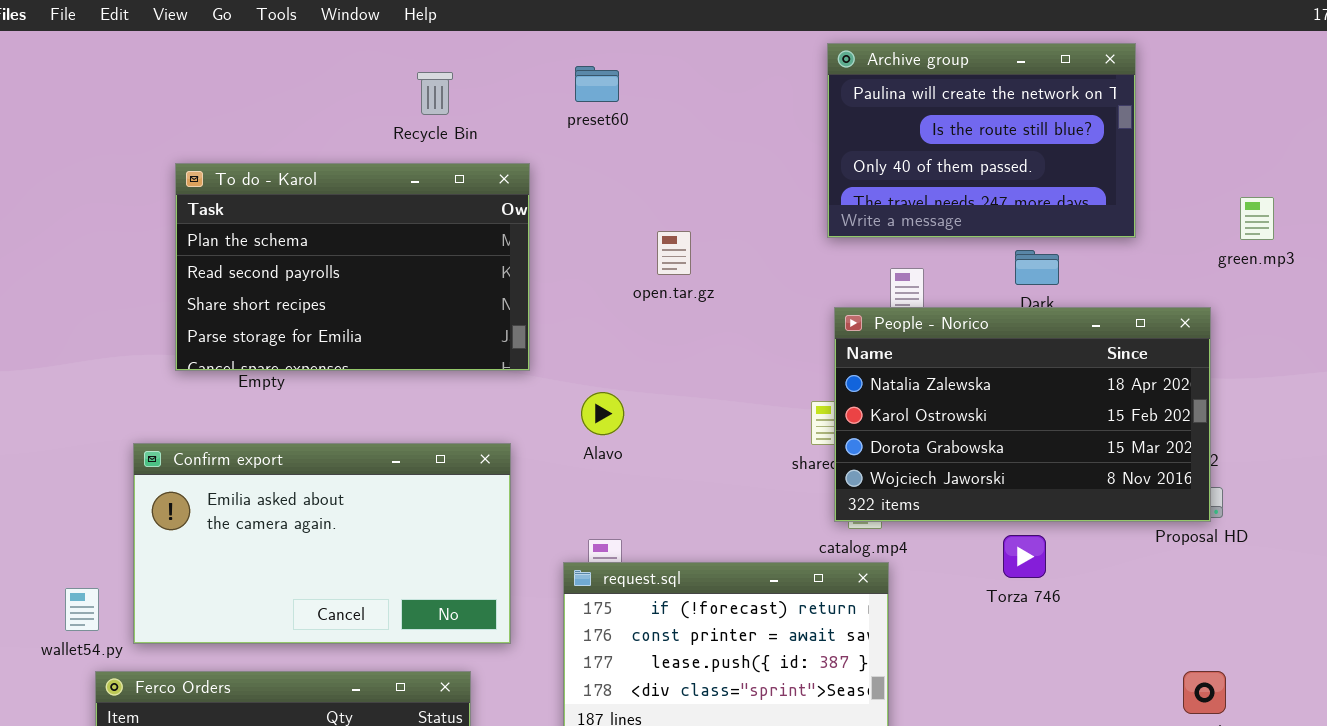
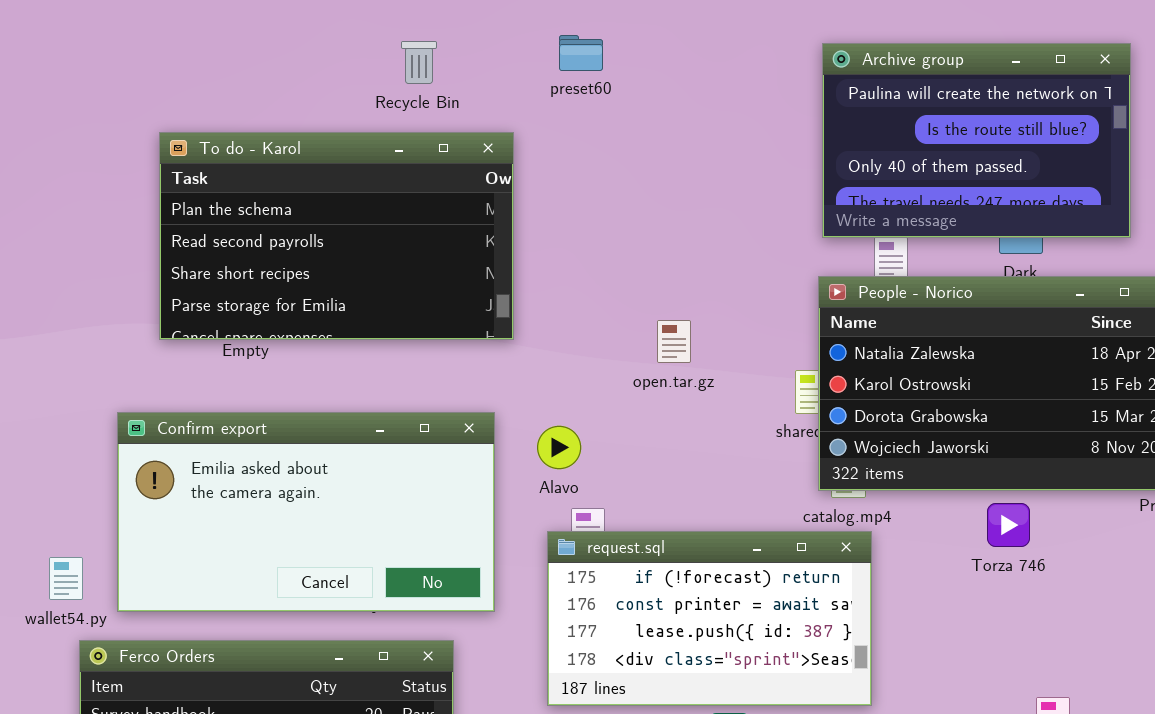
Archive group: [827,43,1136,238] -> [822,43,1131,238], moved
open.tar.gz: [657,231,691,275] -> [657,320,691,363], moved
Alavo: [581,392,624,435] -> [537,426,581,469], moved

